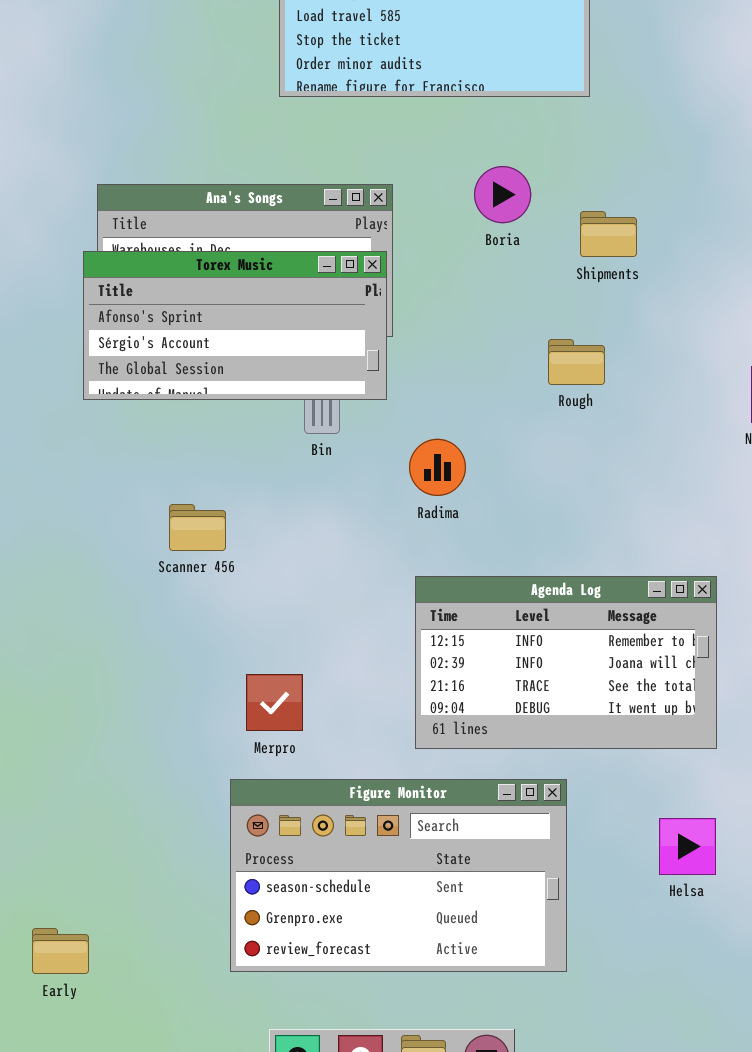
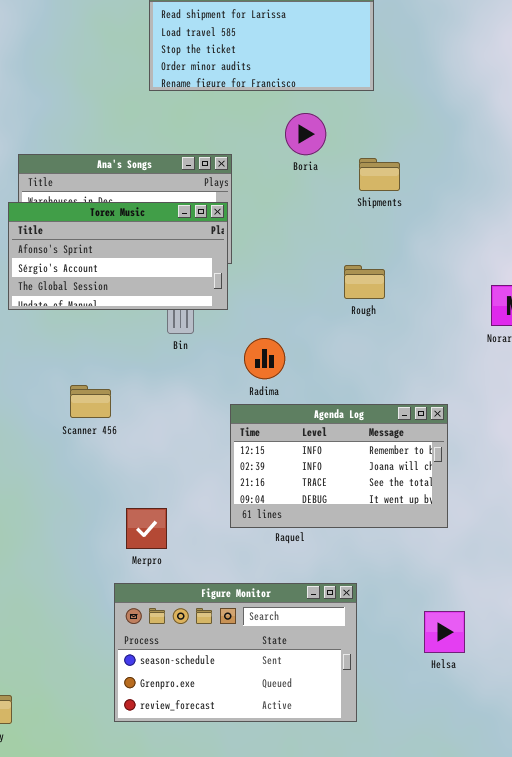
Boria: [474,166,531,223] -> [285,113,326,155], moved
Shipments: [580,211,637,257] -> [359,158,400,191], moved
Agenda Log: [415,576,717,749] -> [230,404,448,528], moved

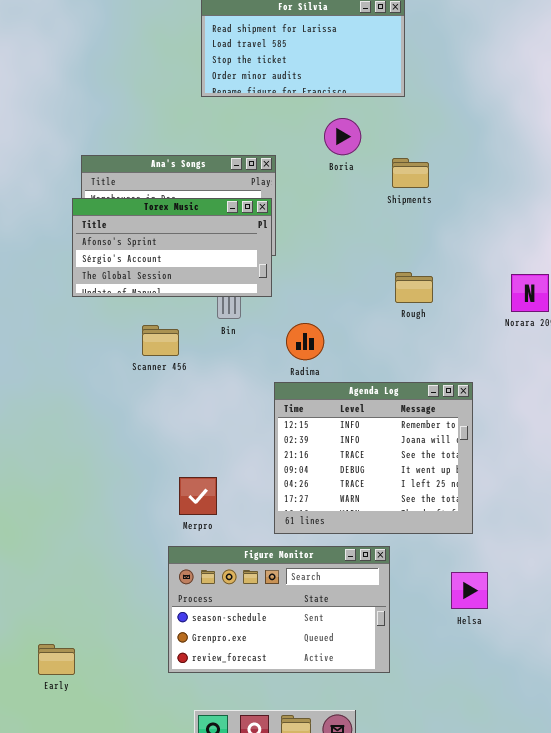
Rough: [344,265,385,299] -> [395,272,433,303], moved
Scanner 456: [70,385,111,418] -> [142,325,179,356], moved
Agenda Log: [230,404,448,528] -> [274,382,473,534], resized

